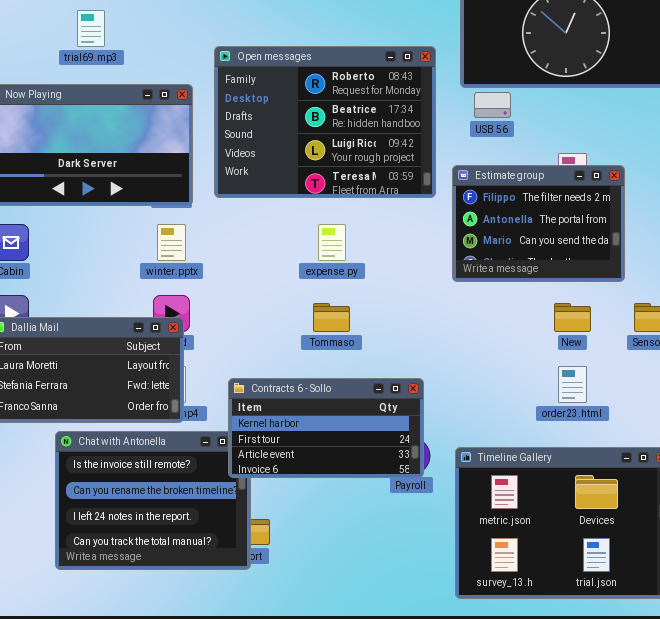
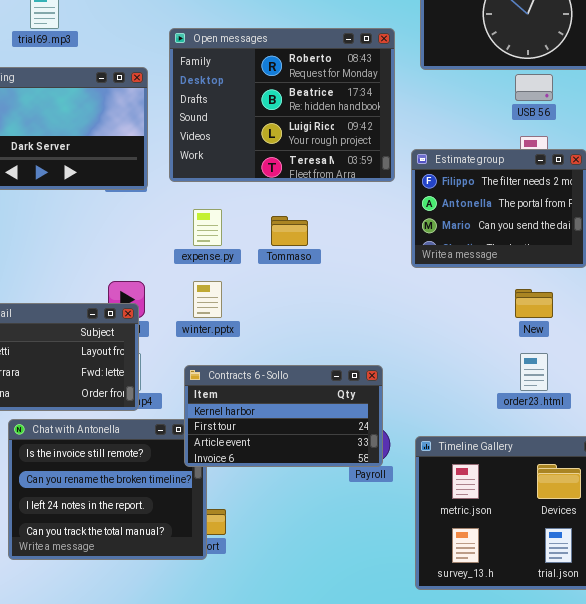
USB 56: [474,92,511,118] -> [515,74,553,101], moved
winter.pptx: [157,224,186,261] -> [193,281,222,318], moved
expense.py: [318,224,346,261] -> [193,209,222,246], moved
Tommaso: [313,303,350,332] -> [271,216,308,246], moved

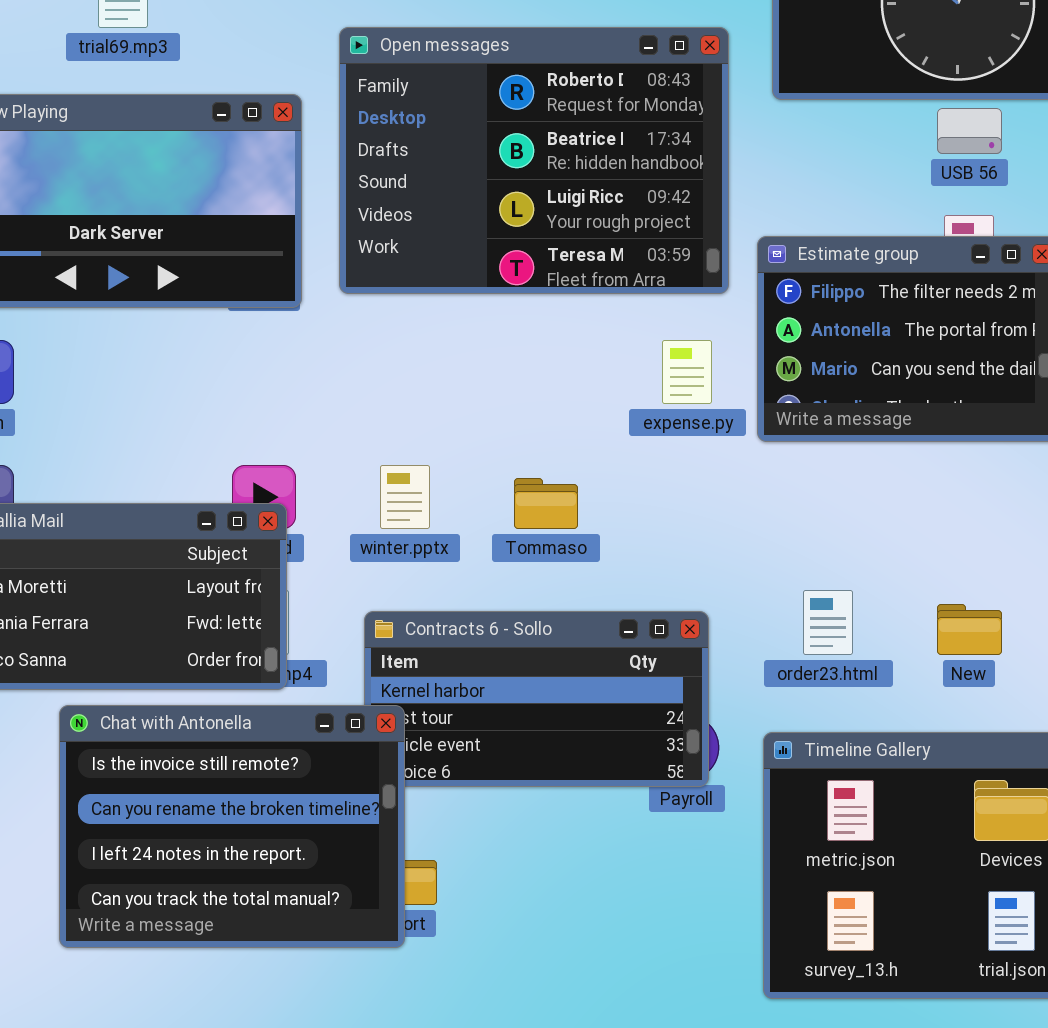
expense.py: [193,209,222,246] -> [662,340,712,404], moved
Tommaso: [271,216,308,246] -> [514,478,578,529], moved
New: [515,289,553,318] -> [937,604,1002,655], moved
order23.html: [520,353,548,391] -> [803,590,853,655], moved
Chat with Antonella: [8,419,207,560] -> [59,705,405,948], raised

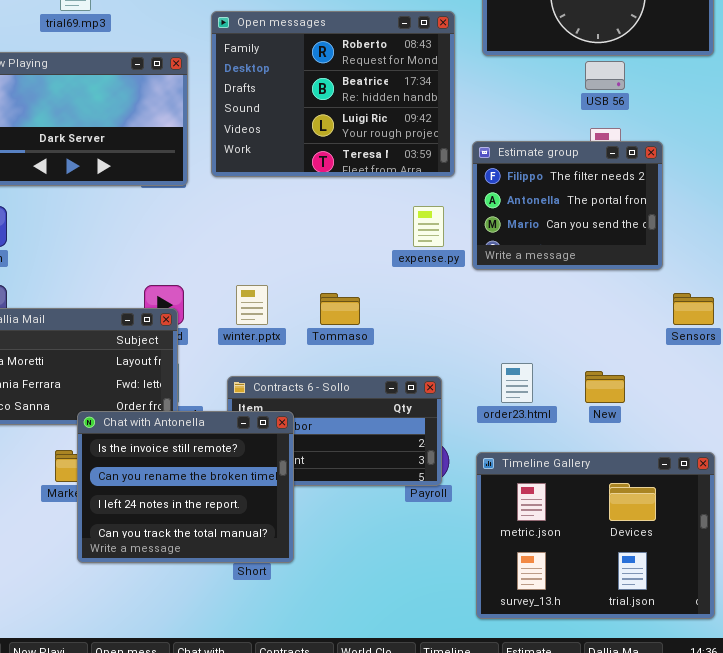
Chat with Antonella: [59,705,405,948] -> [77,411,294,563], moved

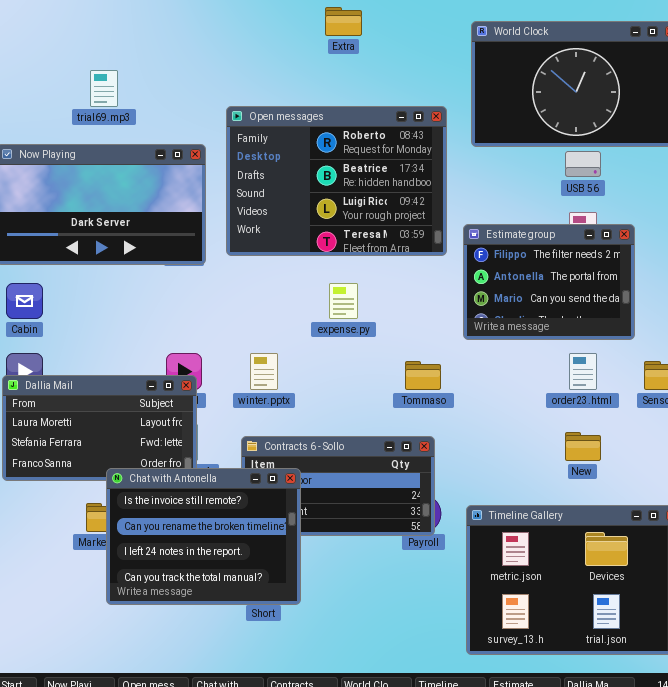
expense.py: [413,206,444,247] -> [329,283,358,319], moved
Tommaso: [320,293,360,325] -> [405,361,441,390], moved
order23.html: [501,363,533,403] -> [569,353,597,390], moved

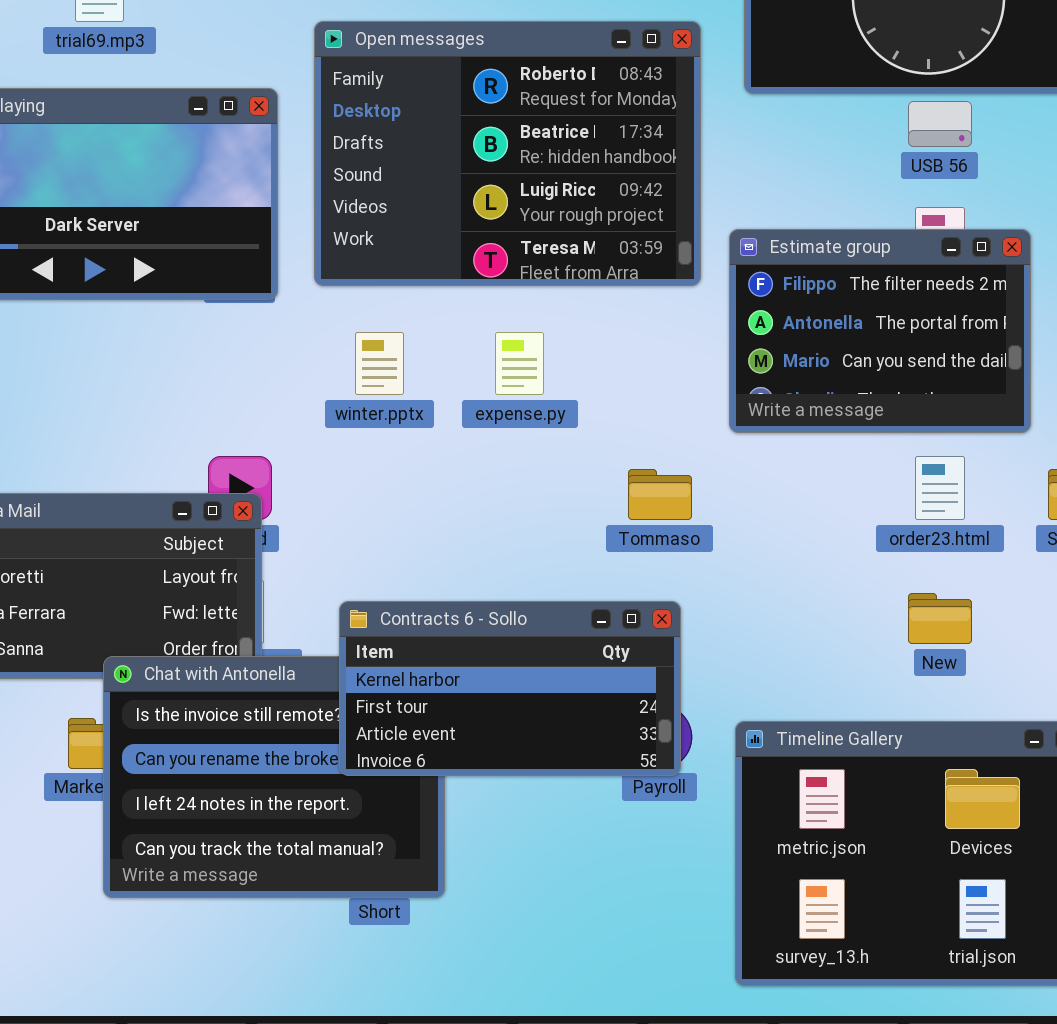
winter.pptx: [250,353,278,390] -> [355,332,404,395], moved
Contracts 6 - Sollo: [241,436,435,536] -> [339,601,681,776], raised

